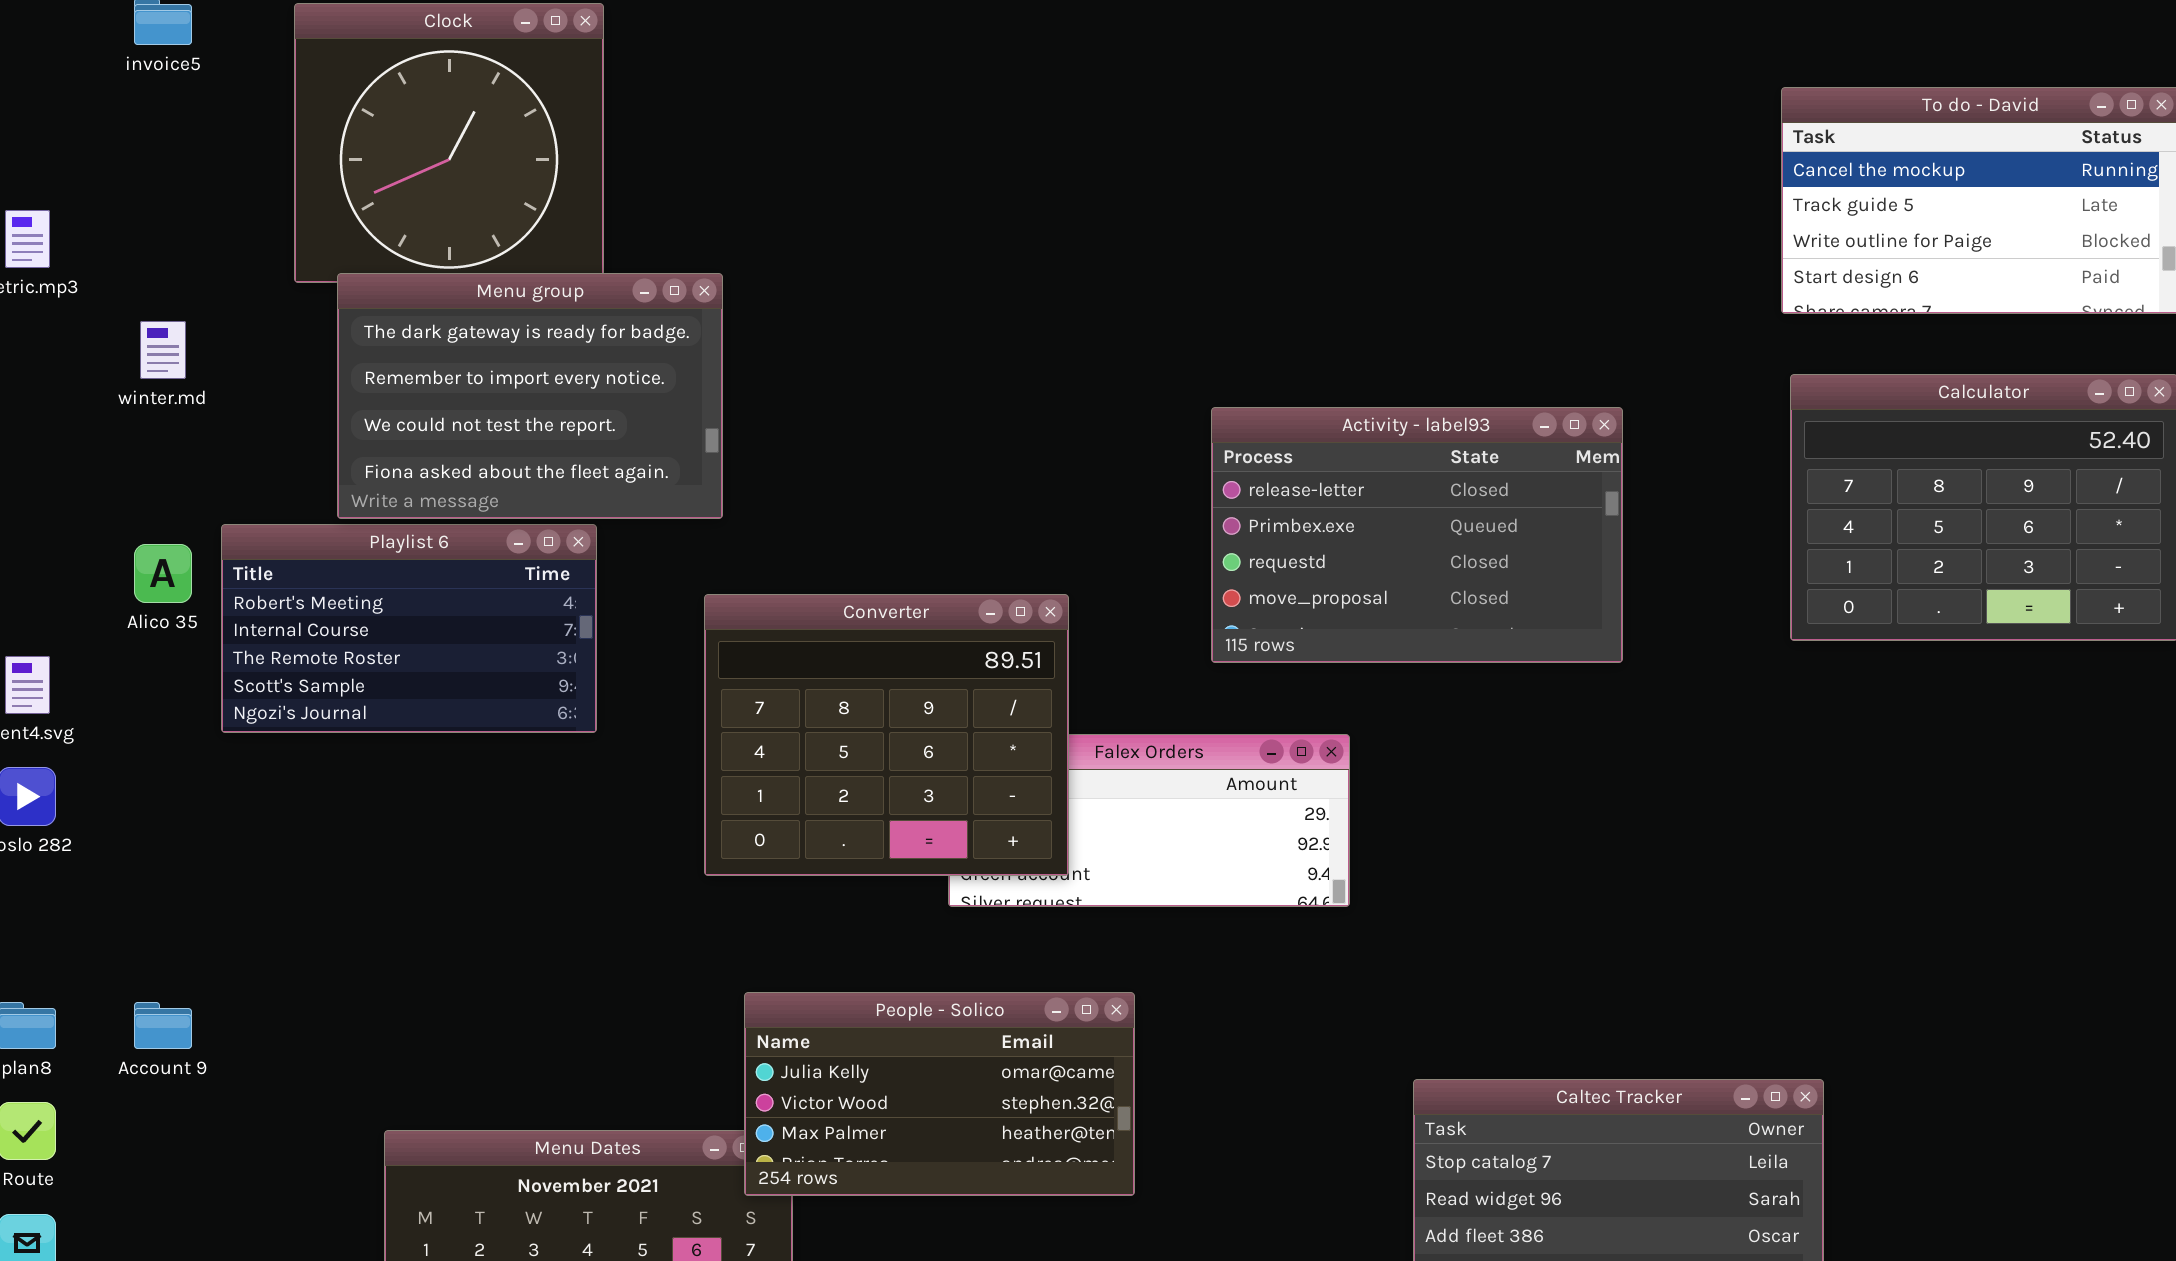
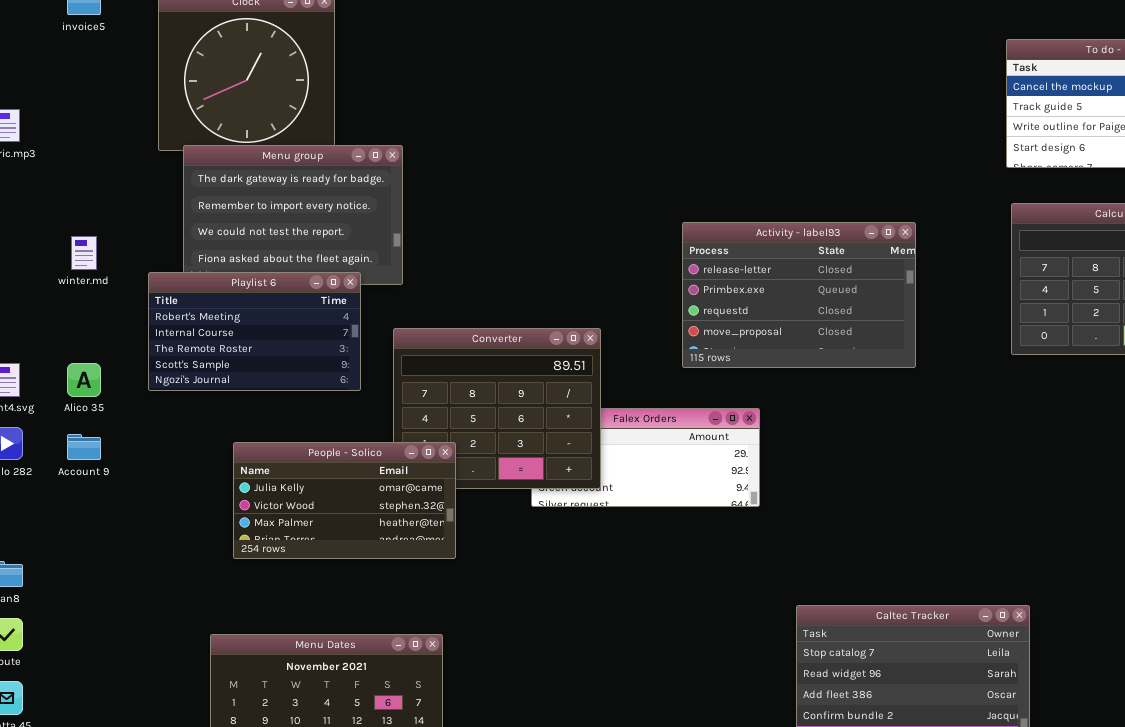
winter.md: [140,321,186,379] -> [71,236,97,270], moved
Playlist 6: [221,524,597,733] -> [148,272,361,391], moved
Alico 35: [134,544,192,603] -> [67,363,101,397], moved
People - Solico: [744,992,1135,1196] -> [233,442,456,559], moved
Account 9: [134,1002,192,1049] -> [67,434,101,460], moved

